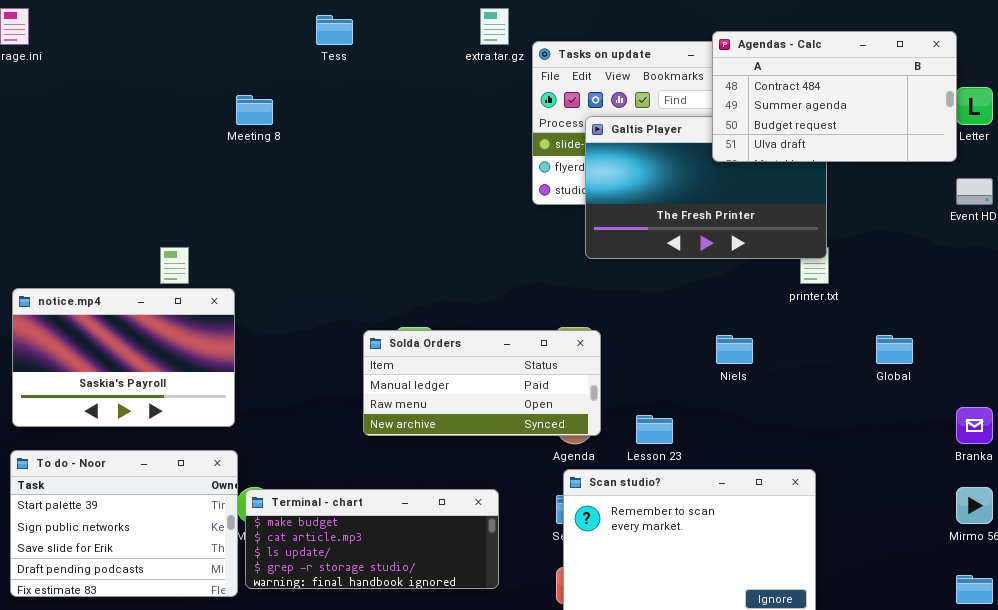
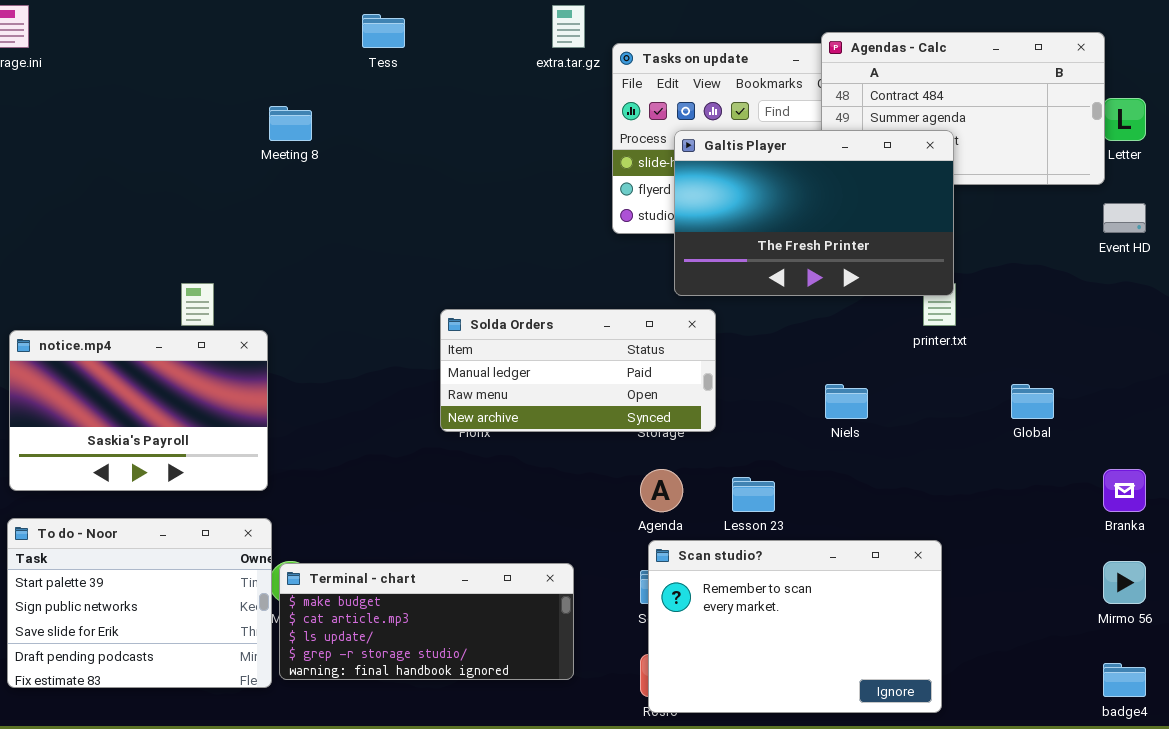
Galtis Player: [585,116,827,259] -> [674,130,954,296], raised
Solda Orders: [363,330,601,436] -> [440,309,716,432], moved

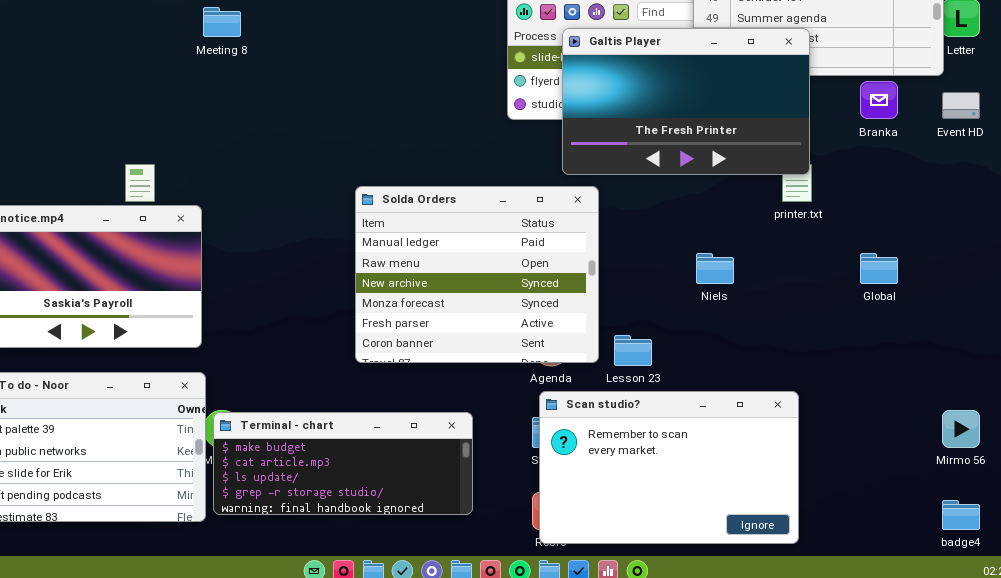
Solda Orders: [440,309,716,432] -> [355,186,599,363], resized
Branka: [1103,469,1146,512] -> [860,81,898,119], moved

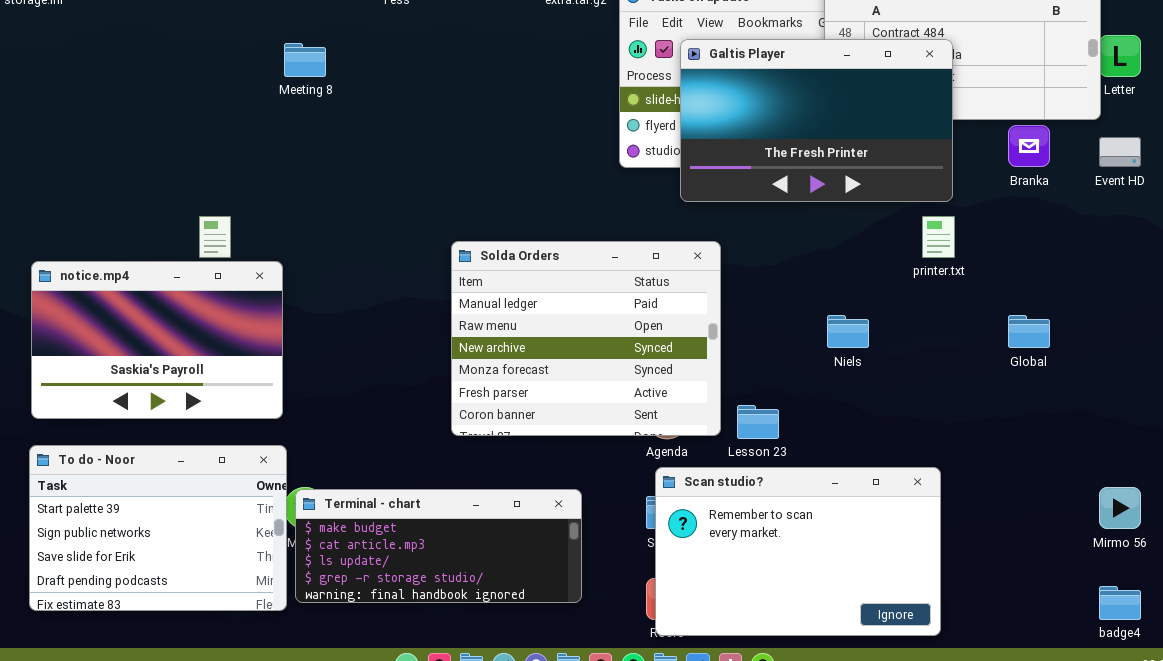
Galtis Player: [562,28,810,175] -> [680,39,953,202], moved

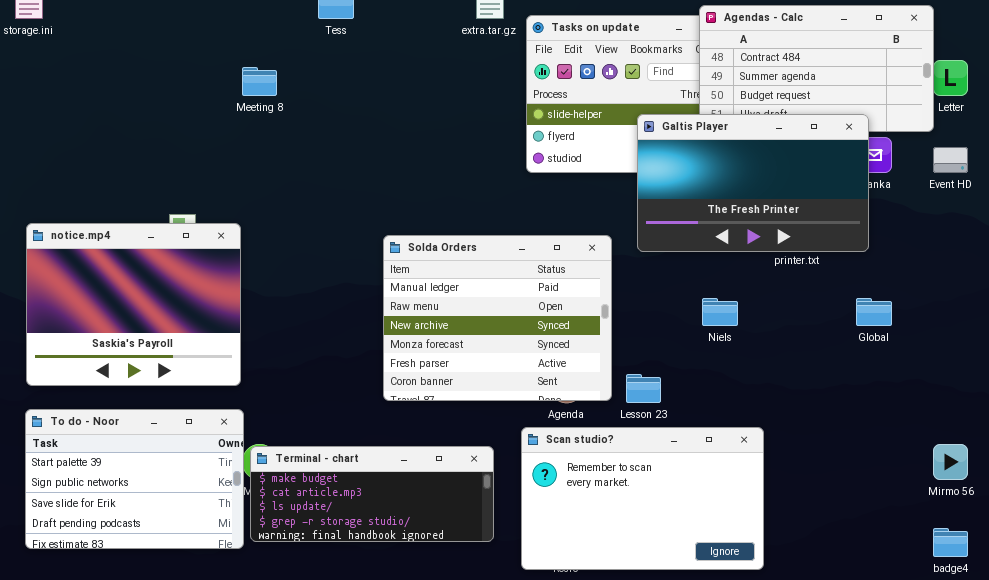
Galtis Player: [680,39,953,202] -> [637,114,869,252], moved
notice.mp4: [31,261,283,419] -> [26,223,241,386], resized
Scan studio?: [655,467,941,636] -> [521,427,764,570], moved

